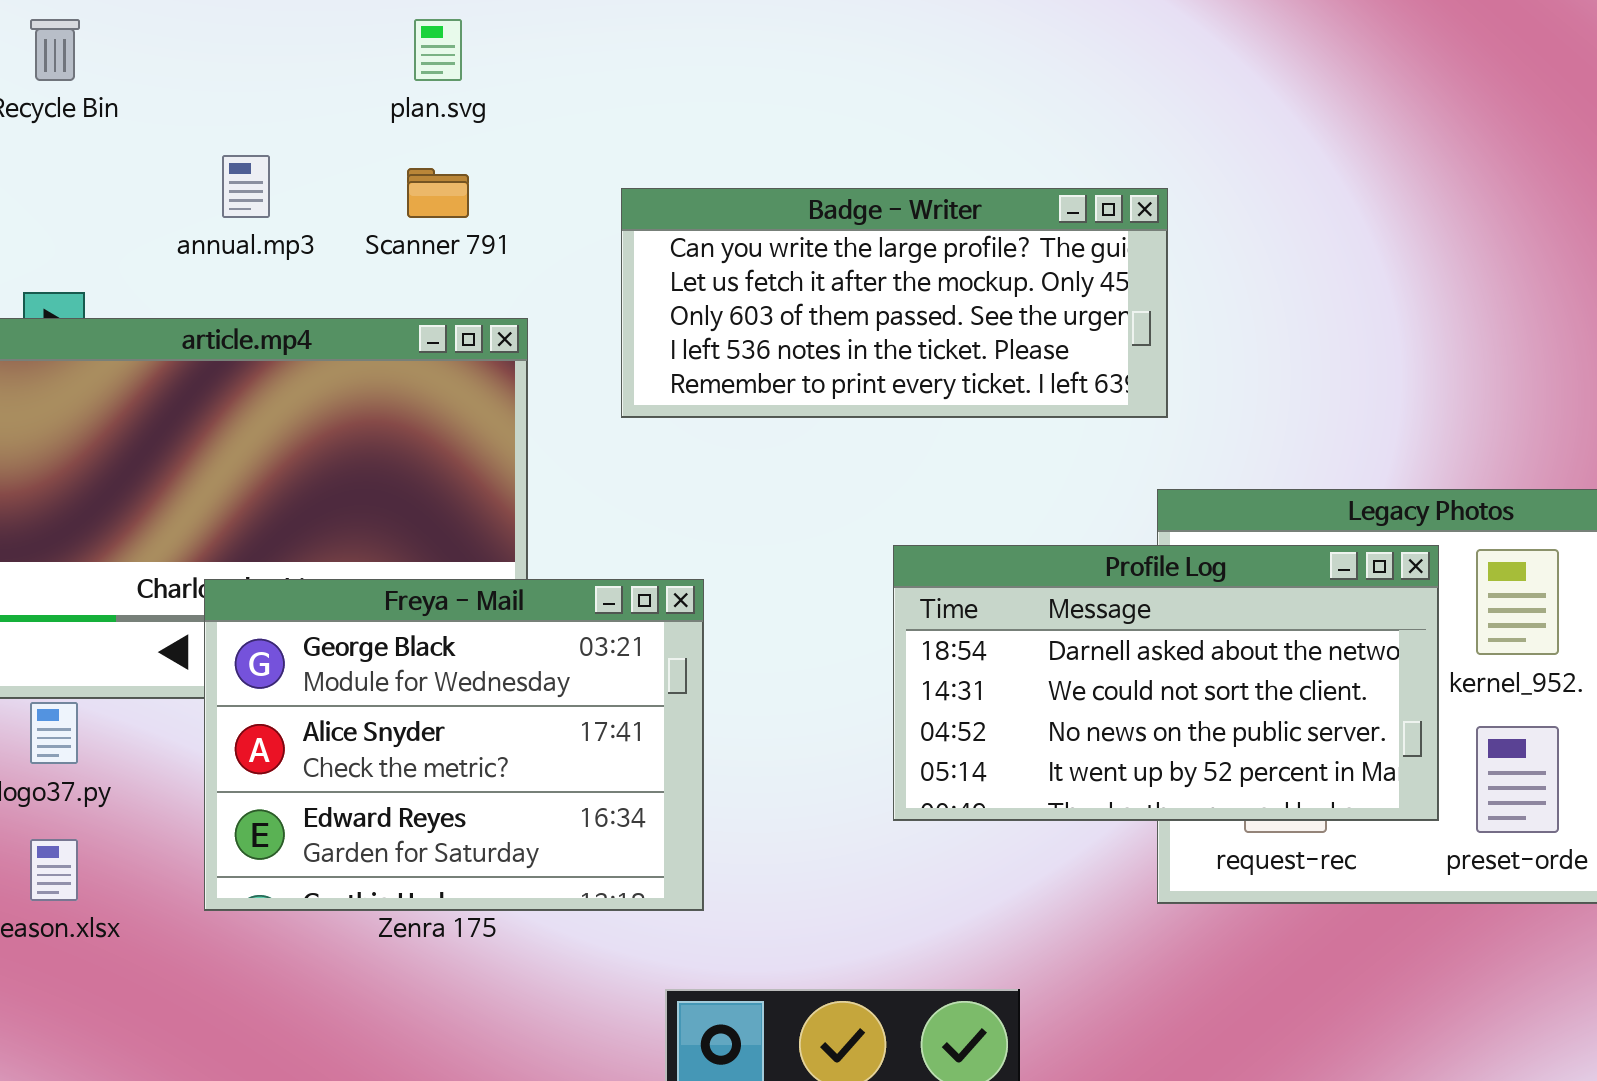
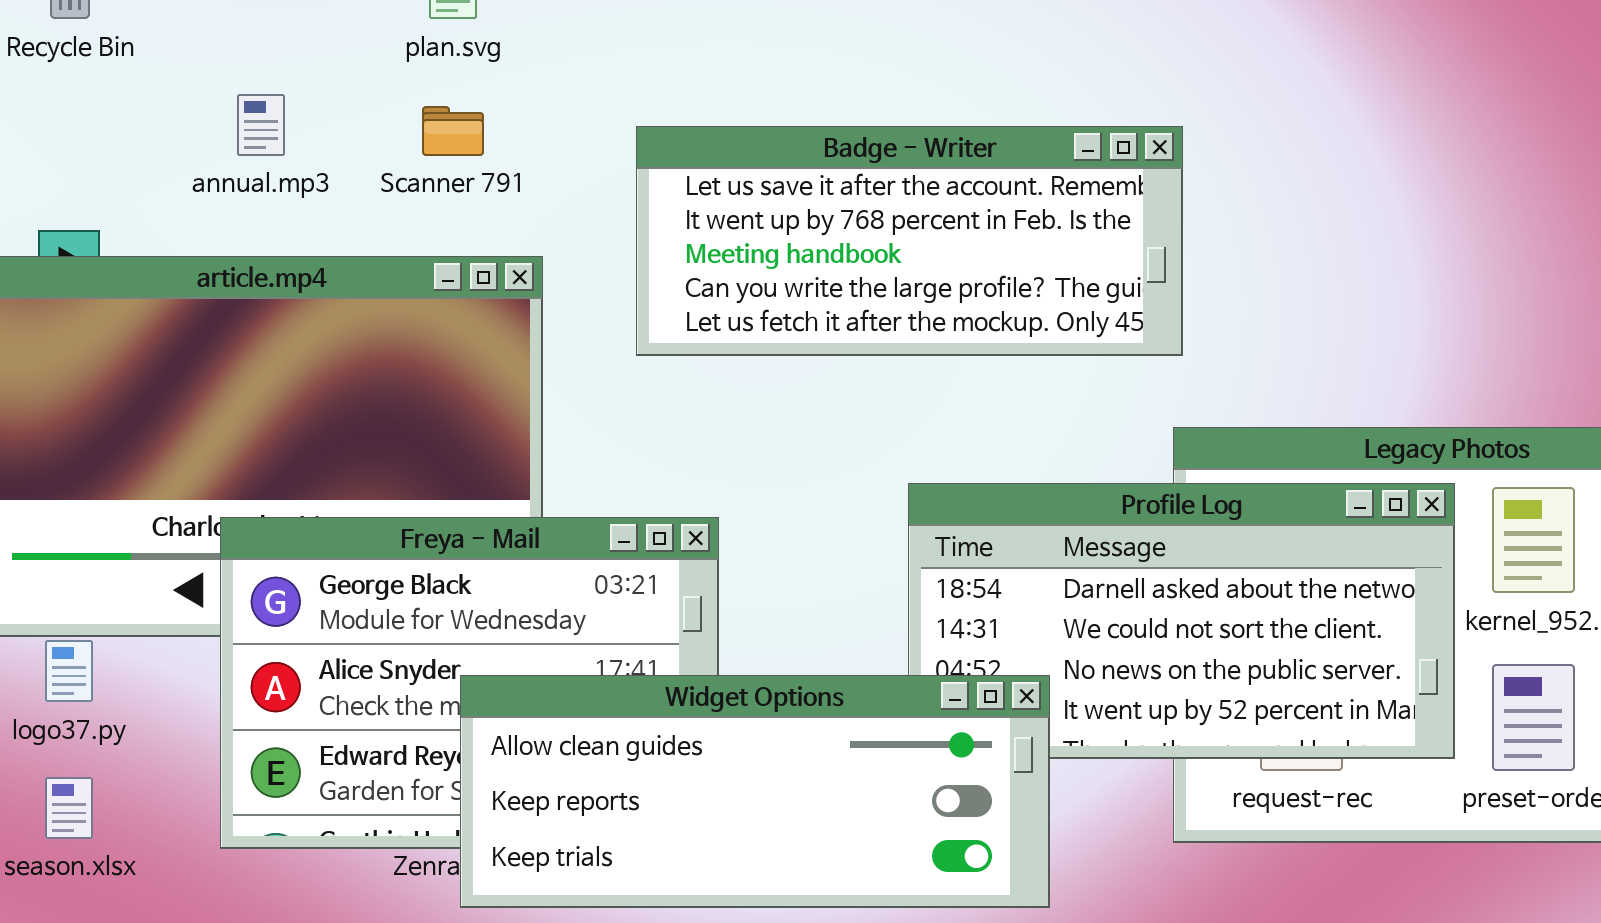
Badge - Writer: [621,188,1168,418] -> [636,126,1183,356], scrolled up 3 rows
Widget Options: none -> [460,675,1050,908], opened

